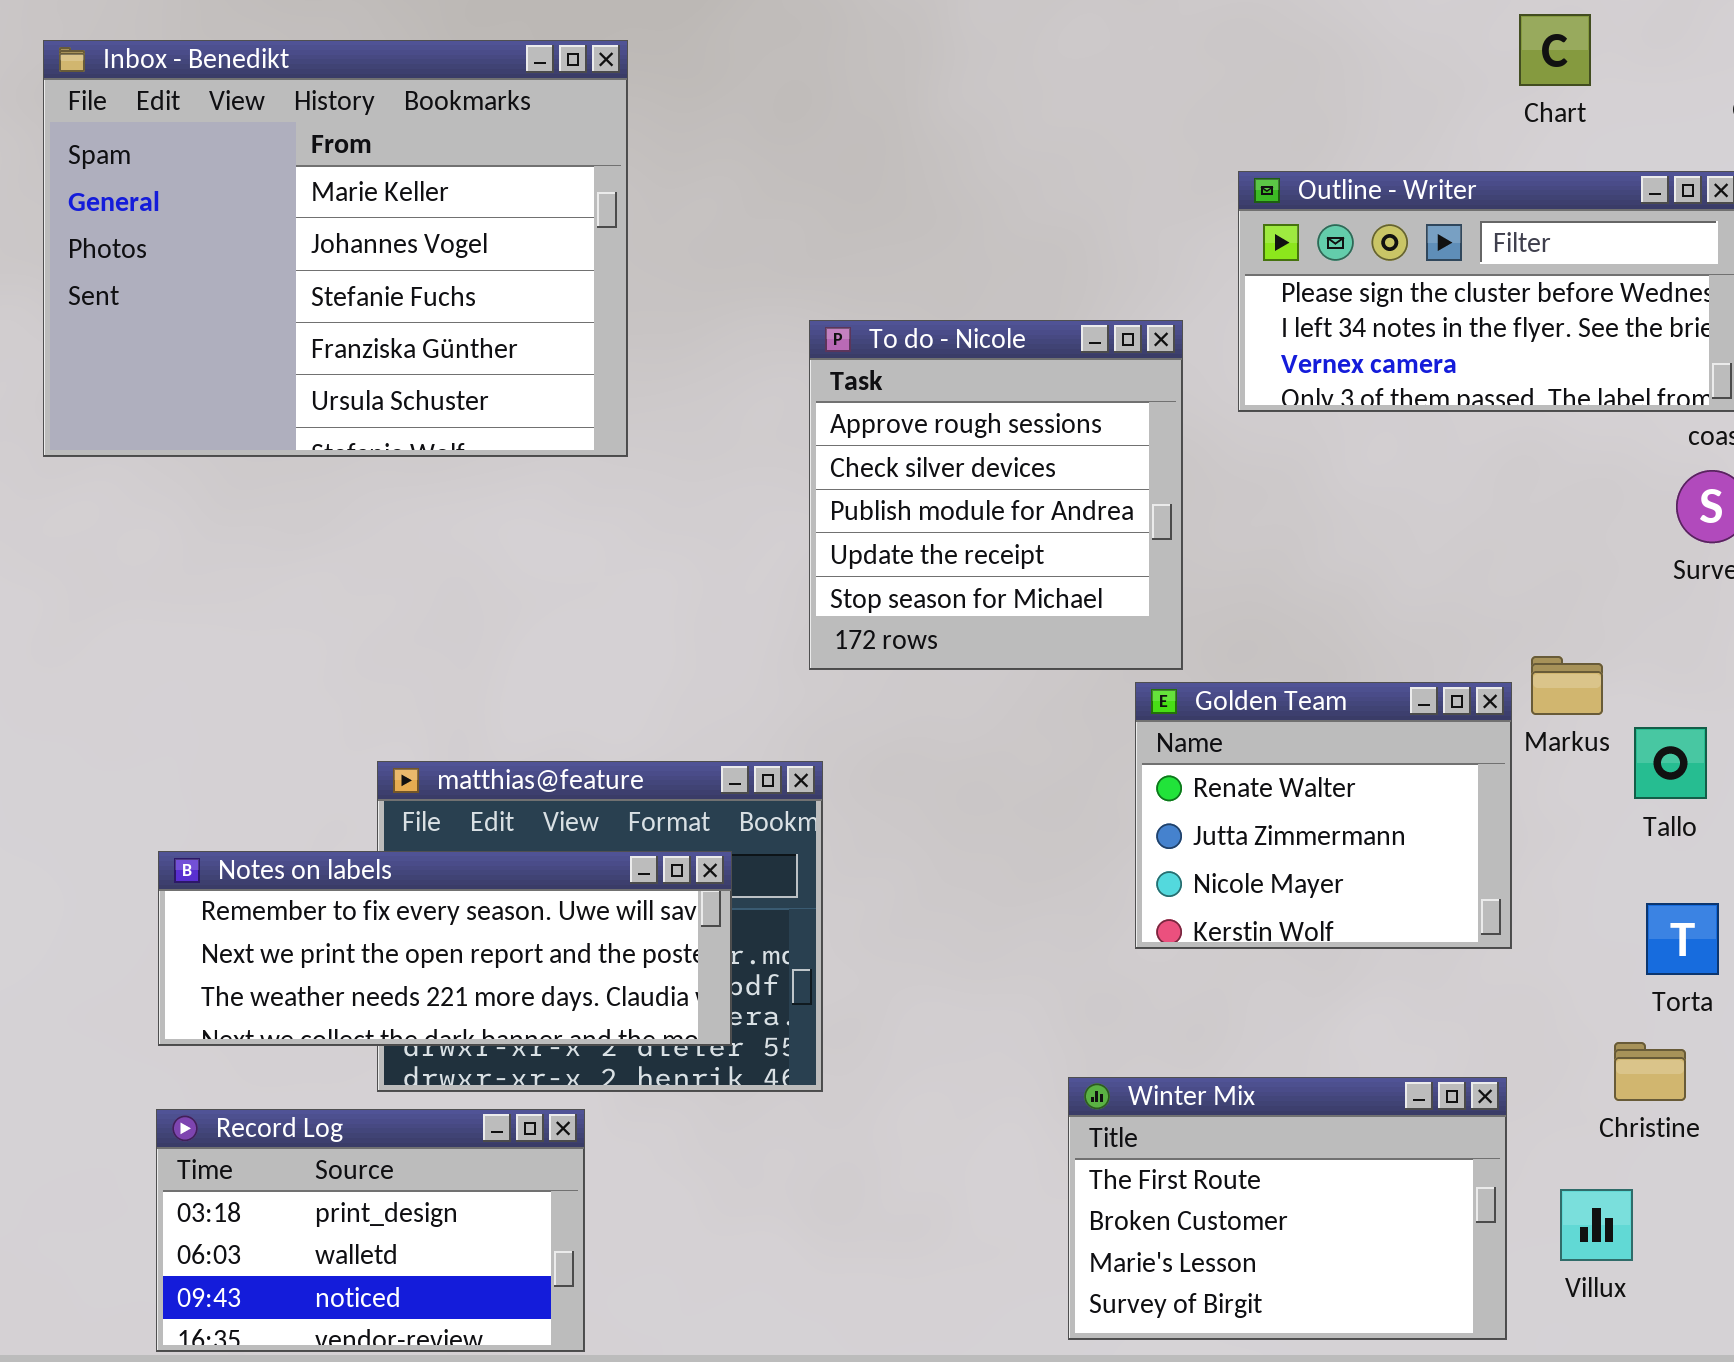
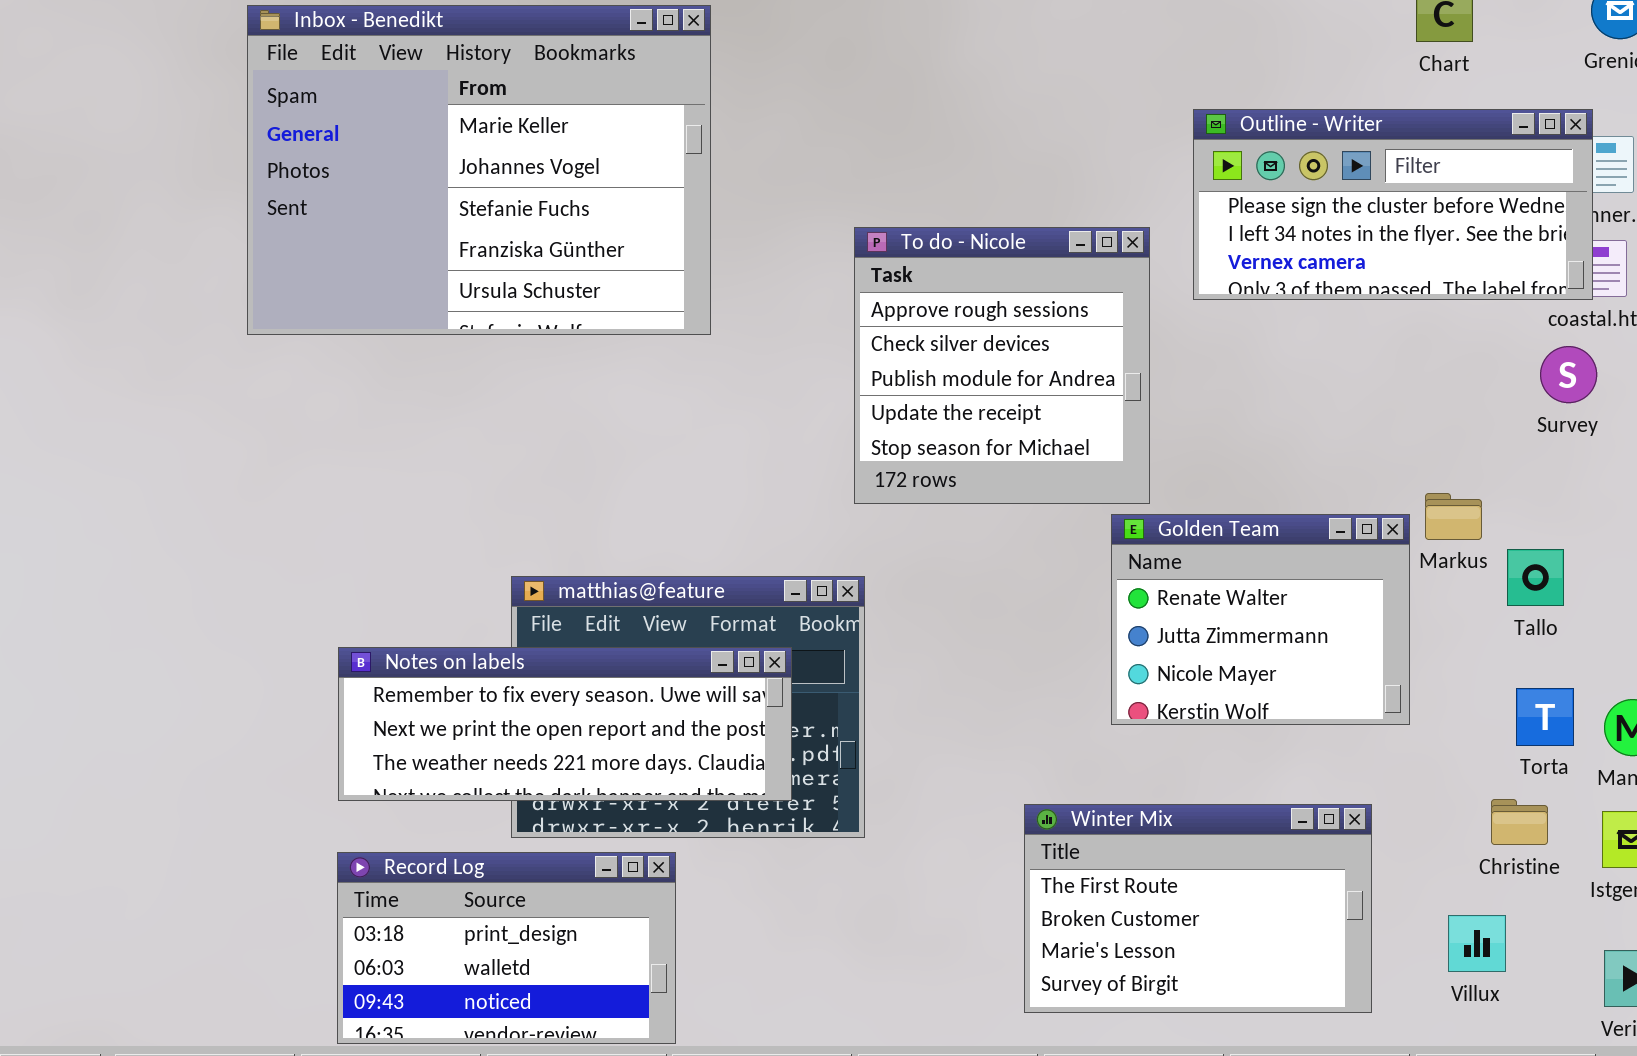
Winter Mix: [1068,1077,1507,1340] -> [1024,804,1372,1013], moved

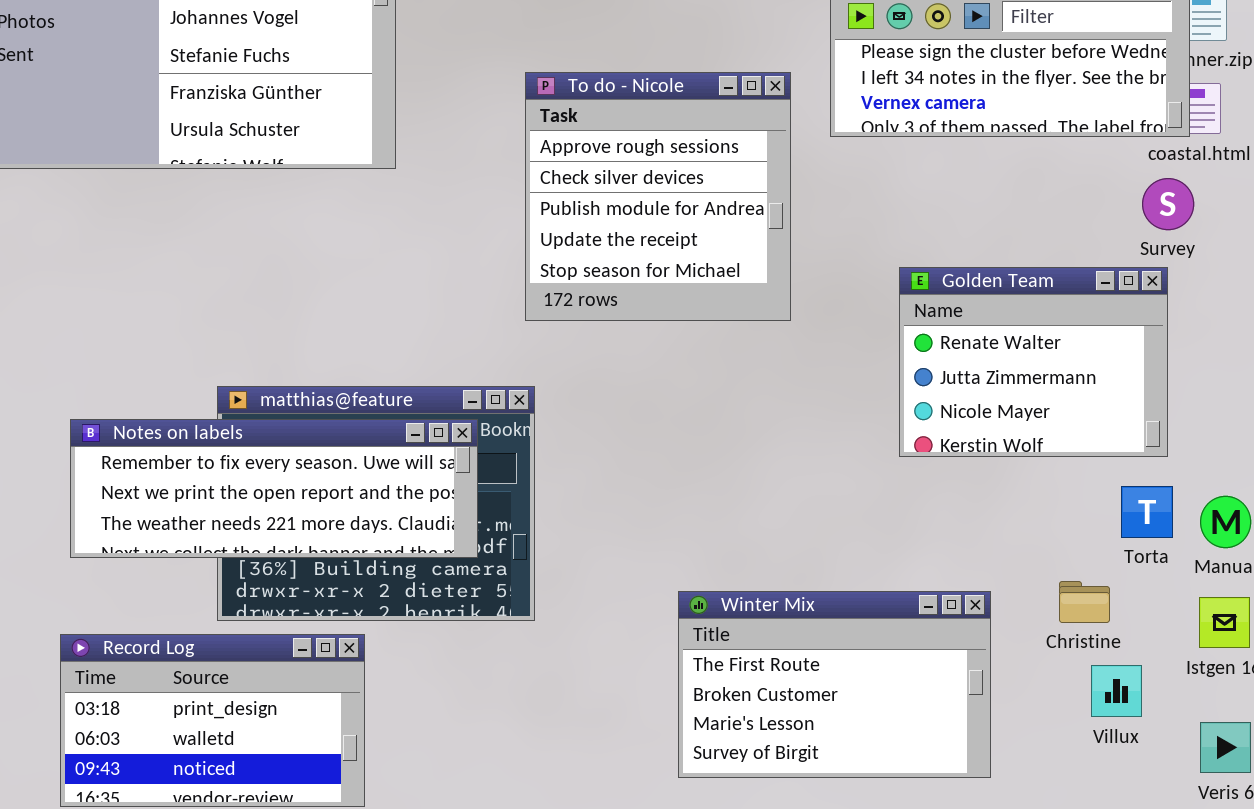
Golden Team: [1111,514,1410,725] -> [899,267,1168,457], moved
Notes on labels: [338,647,792,801] -> [70,419,478,558], moved
Christine: [1491,799,1548,845] -> [1059,581,1110,623], moved
Villux: [1448,915,1506,972] -> [1091,665,1142,717], moved

